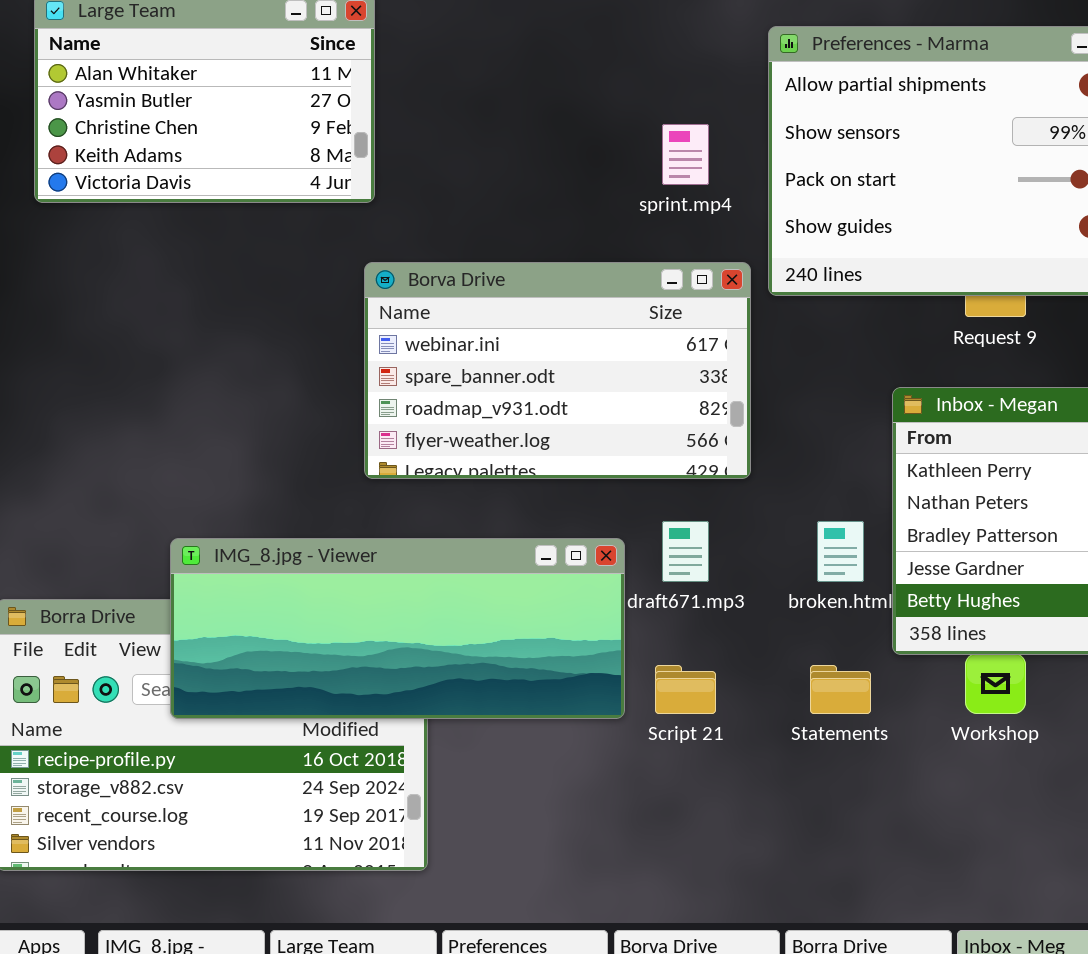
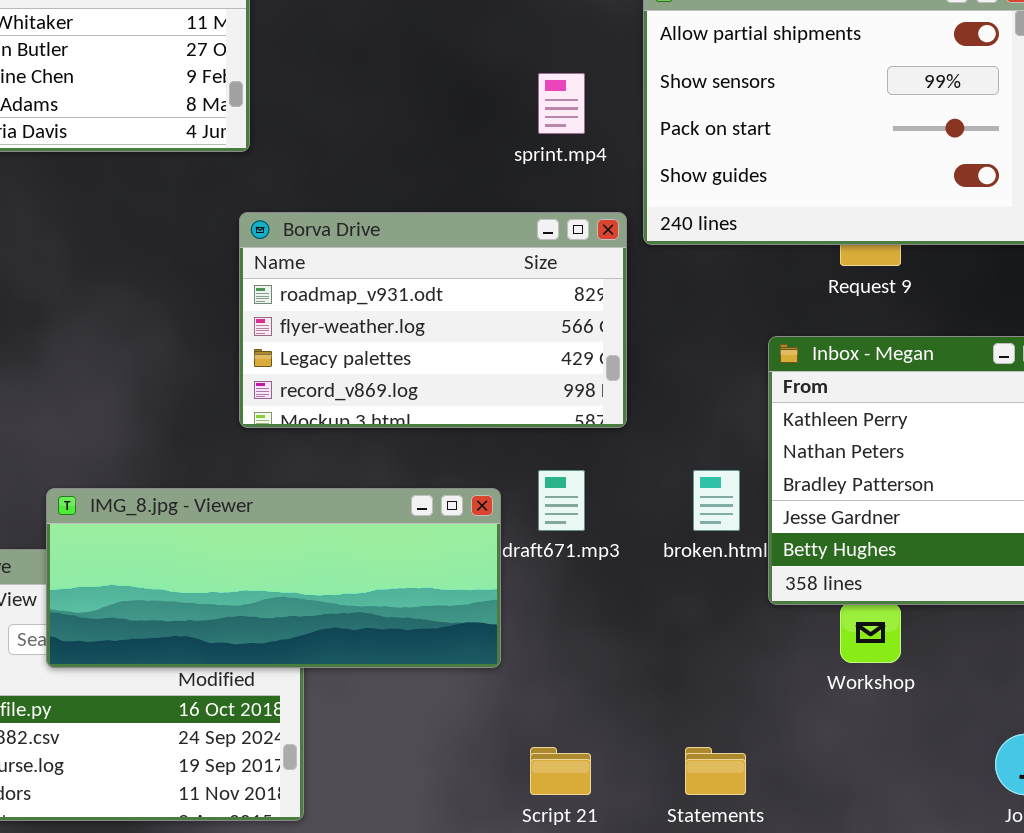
Borva Drive: [364,262,751,479] -> [239,212,627,428], scrolled down 2 rows
Script 21: [655,665,716,714] -> [530,747,591,795], moved
Statements: [810,665,871,714] -> [685,747,746,795], moved

